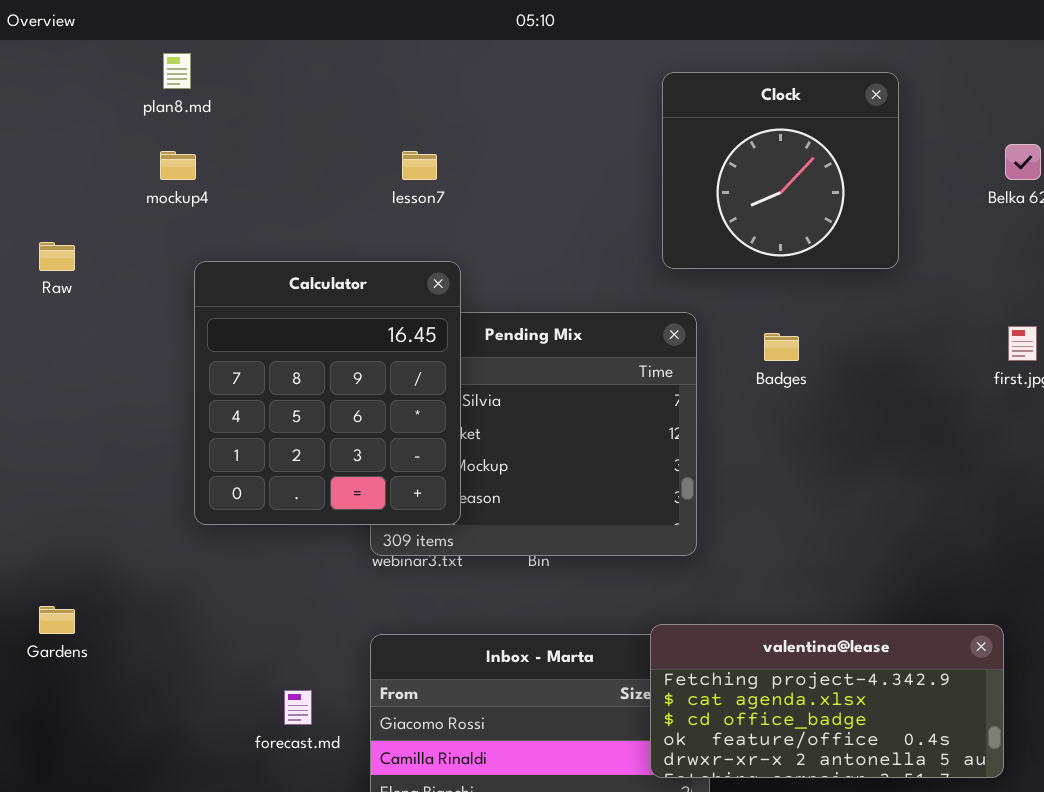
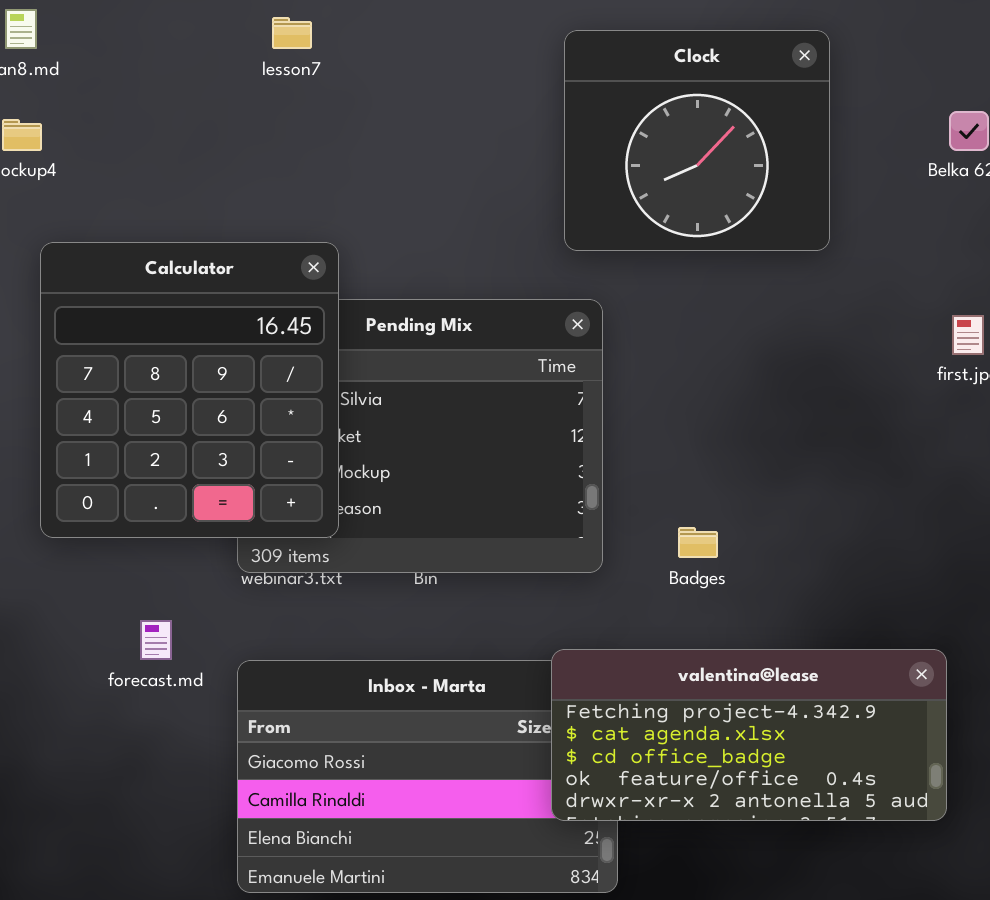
lesson7: [402,151,437,180] -> [272,17,312,49], moved
Badges: [764,333,799,361] -> [678,527,718,558], moved
forecast.md: [284,690,312,725] -> [140,620,172,660], moved

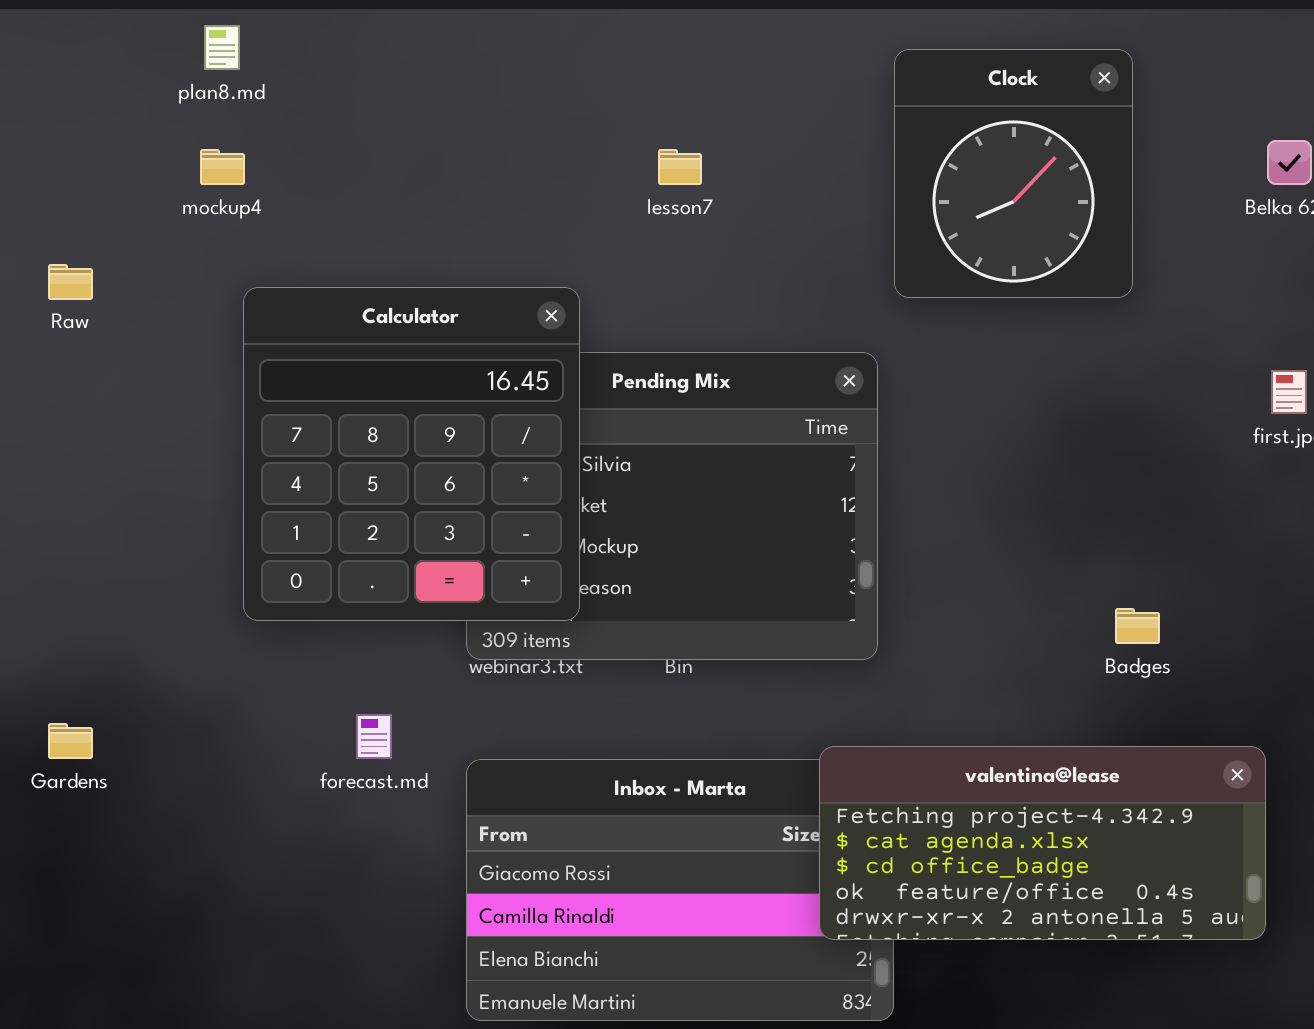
lesson7: [272,17,312,49] -> [658,149,702,185], moved
Clock: [564,30,830,251] -> [894,49,1133,298], resized
Badges: [678,527,718,558] -> [1115,608,1160,644], moved

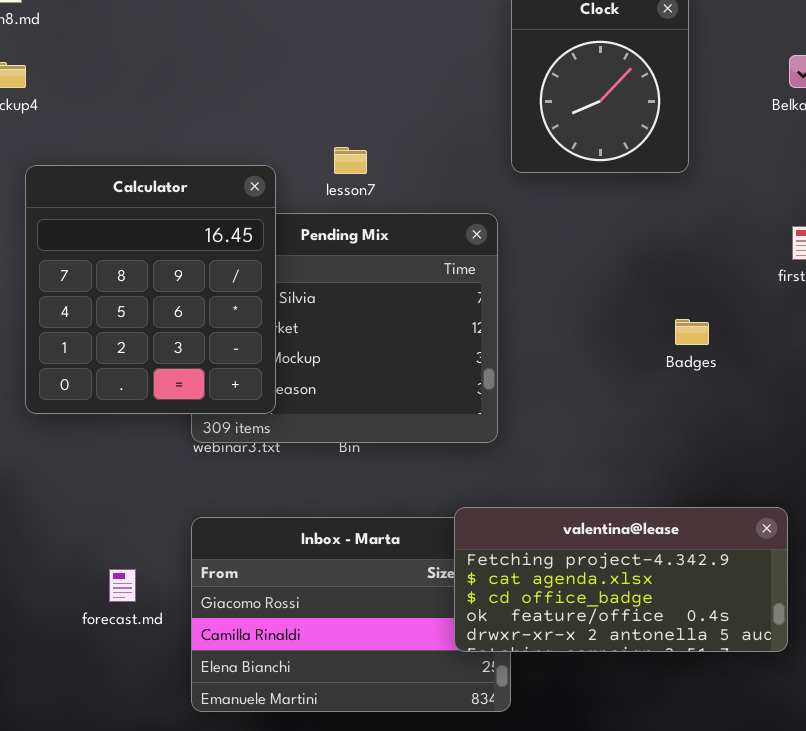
lesson7: [658,149,702,185] -> [334,147,367,174], moved
Badges: [1115,608,1160,644] -> [675,319,709,345], moved
forecast.md: [356,714,392,759] -> [109,569,136,602], moved

